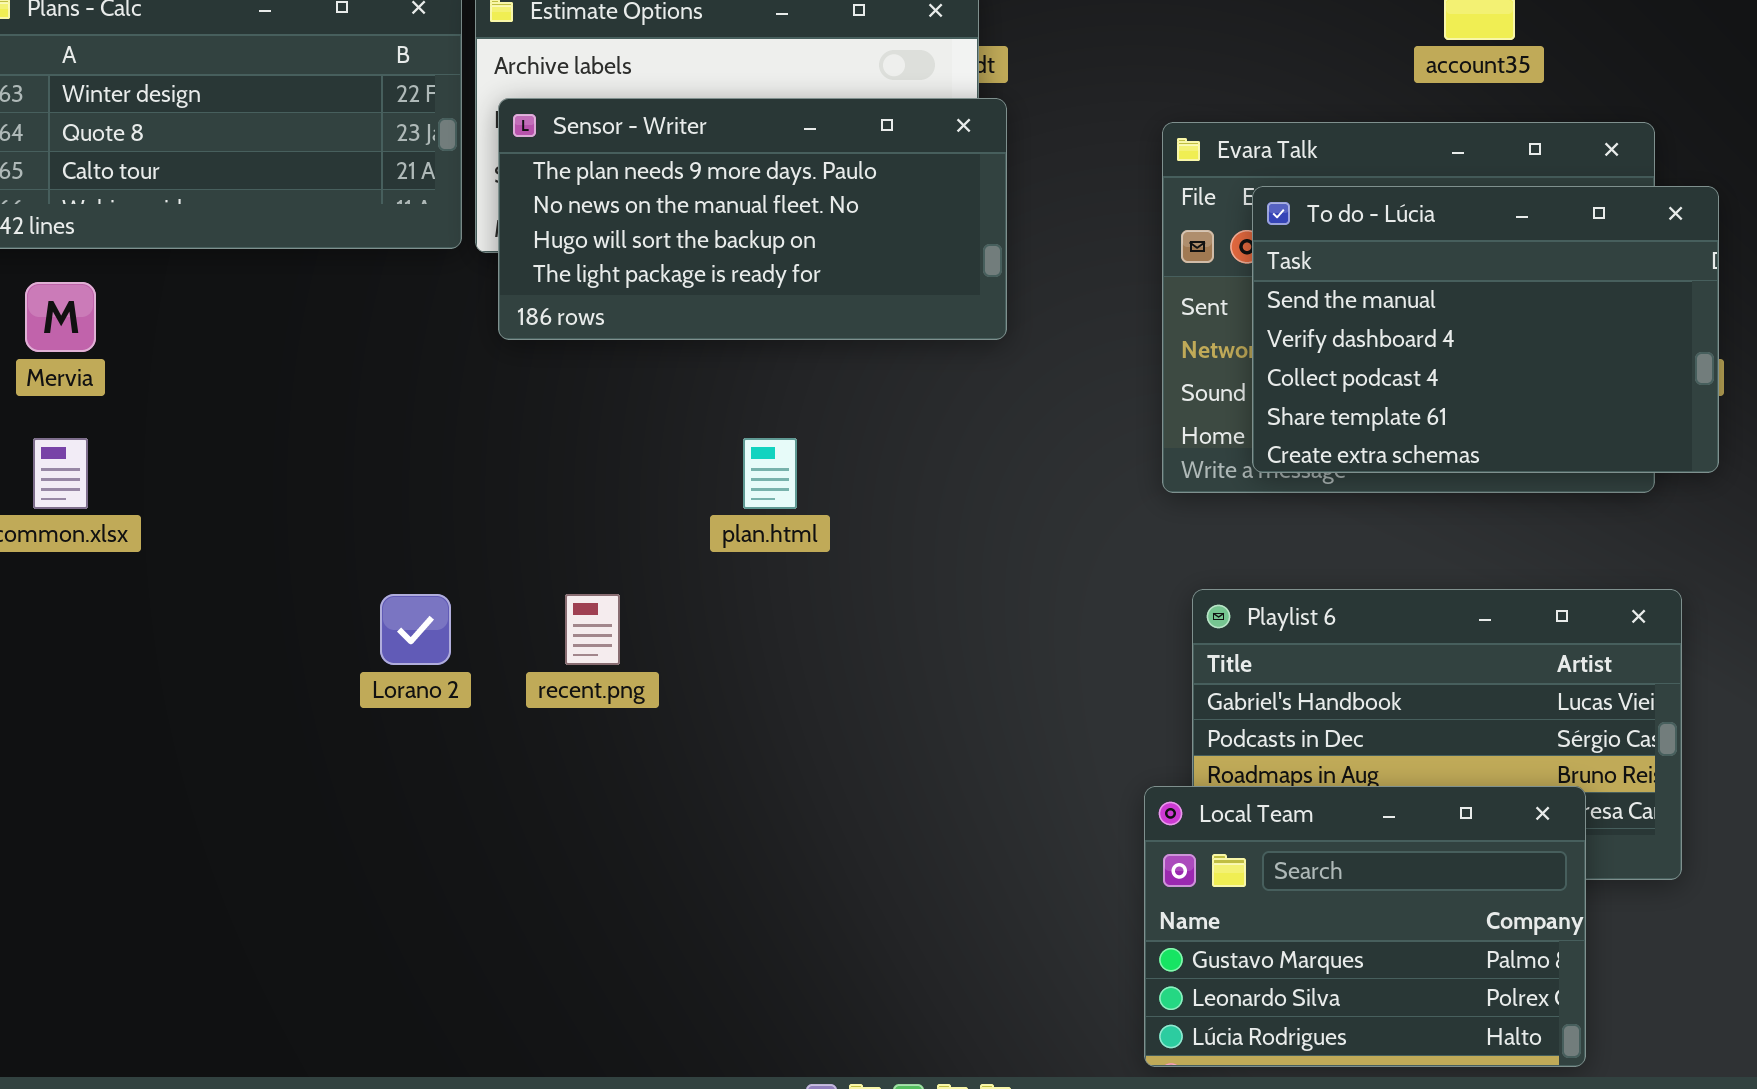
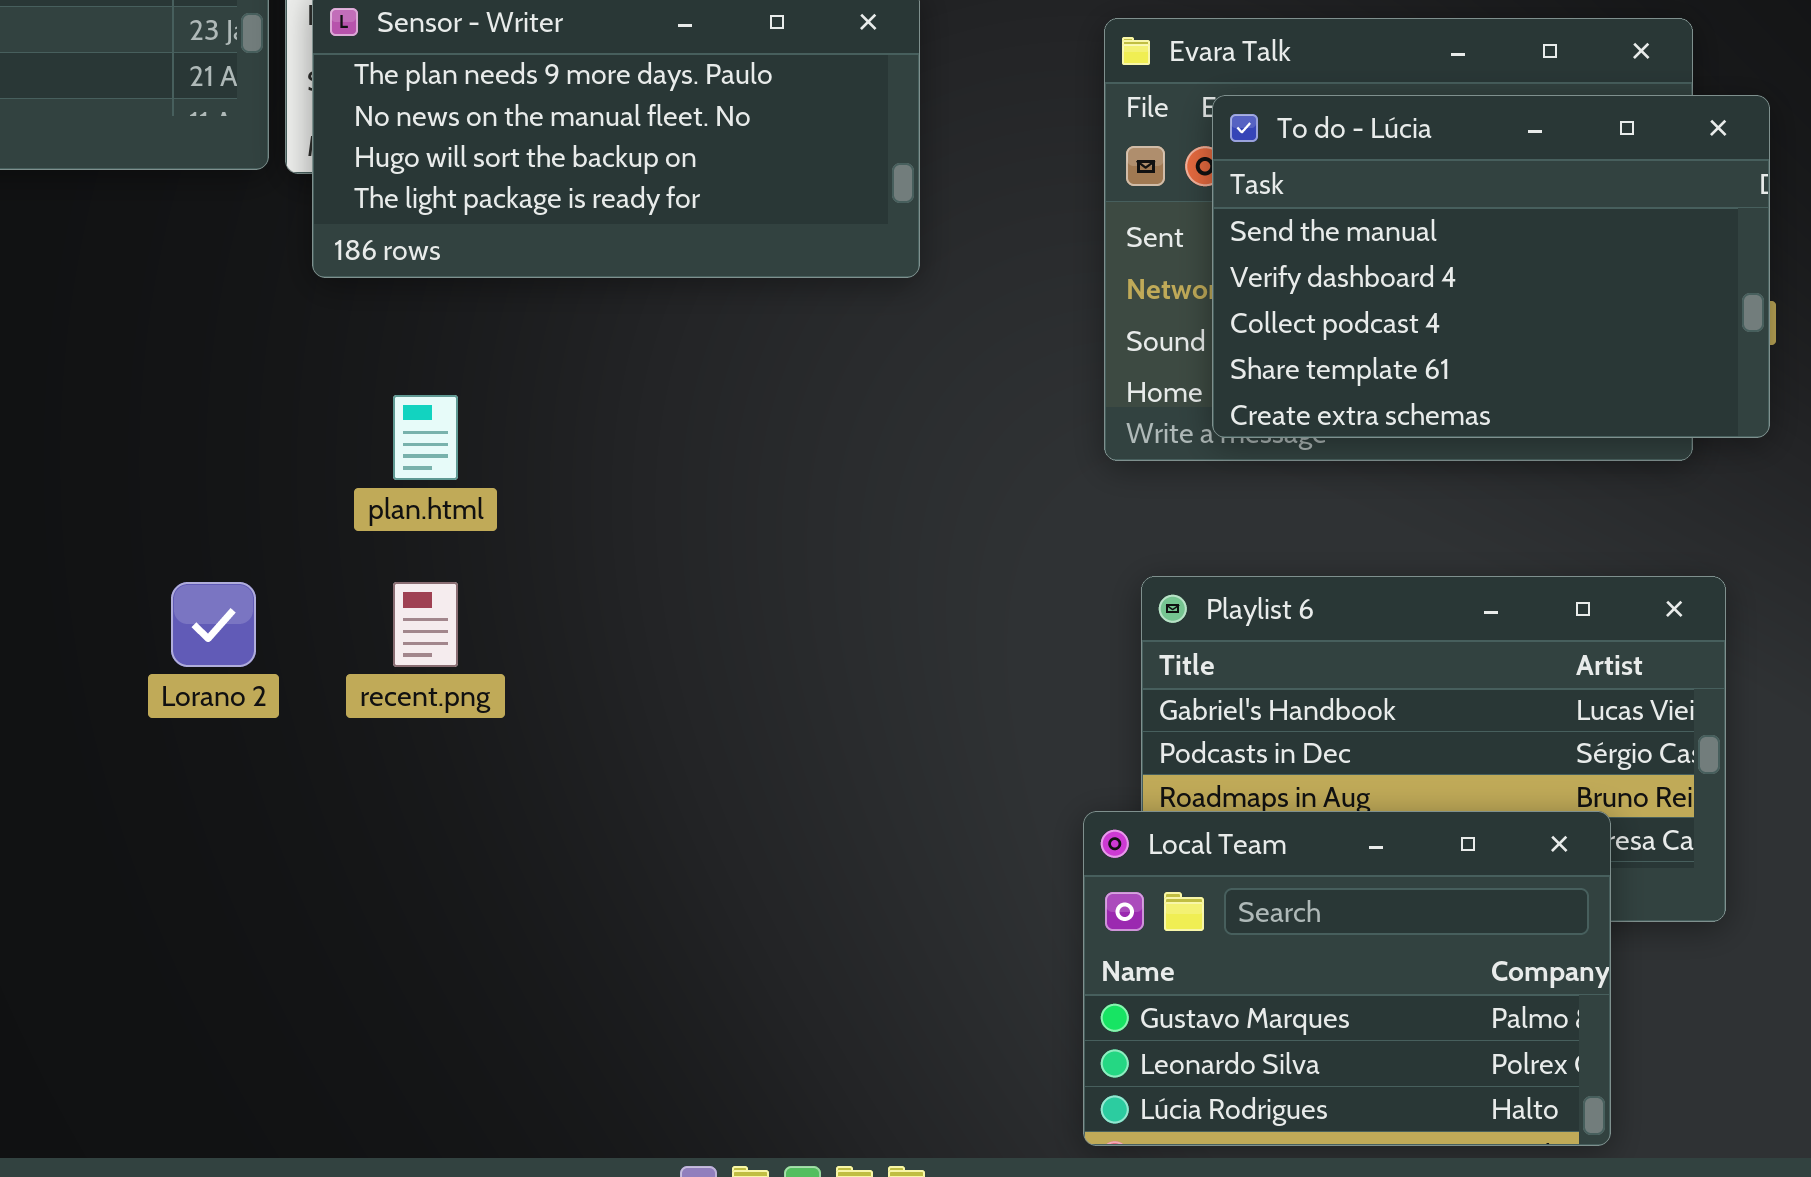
plan.html: [743,438,797,509] -> [393,395,458,480], moved

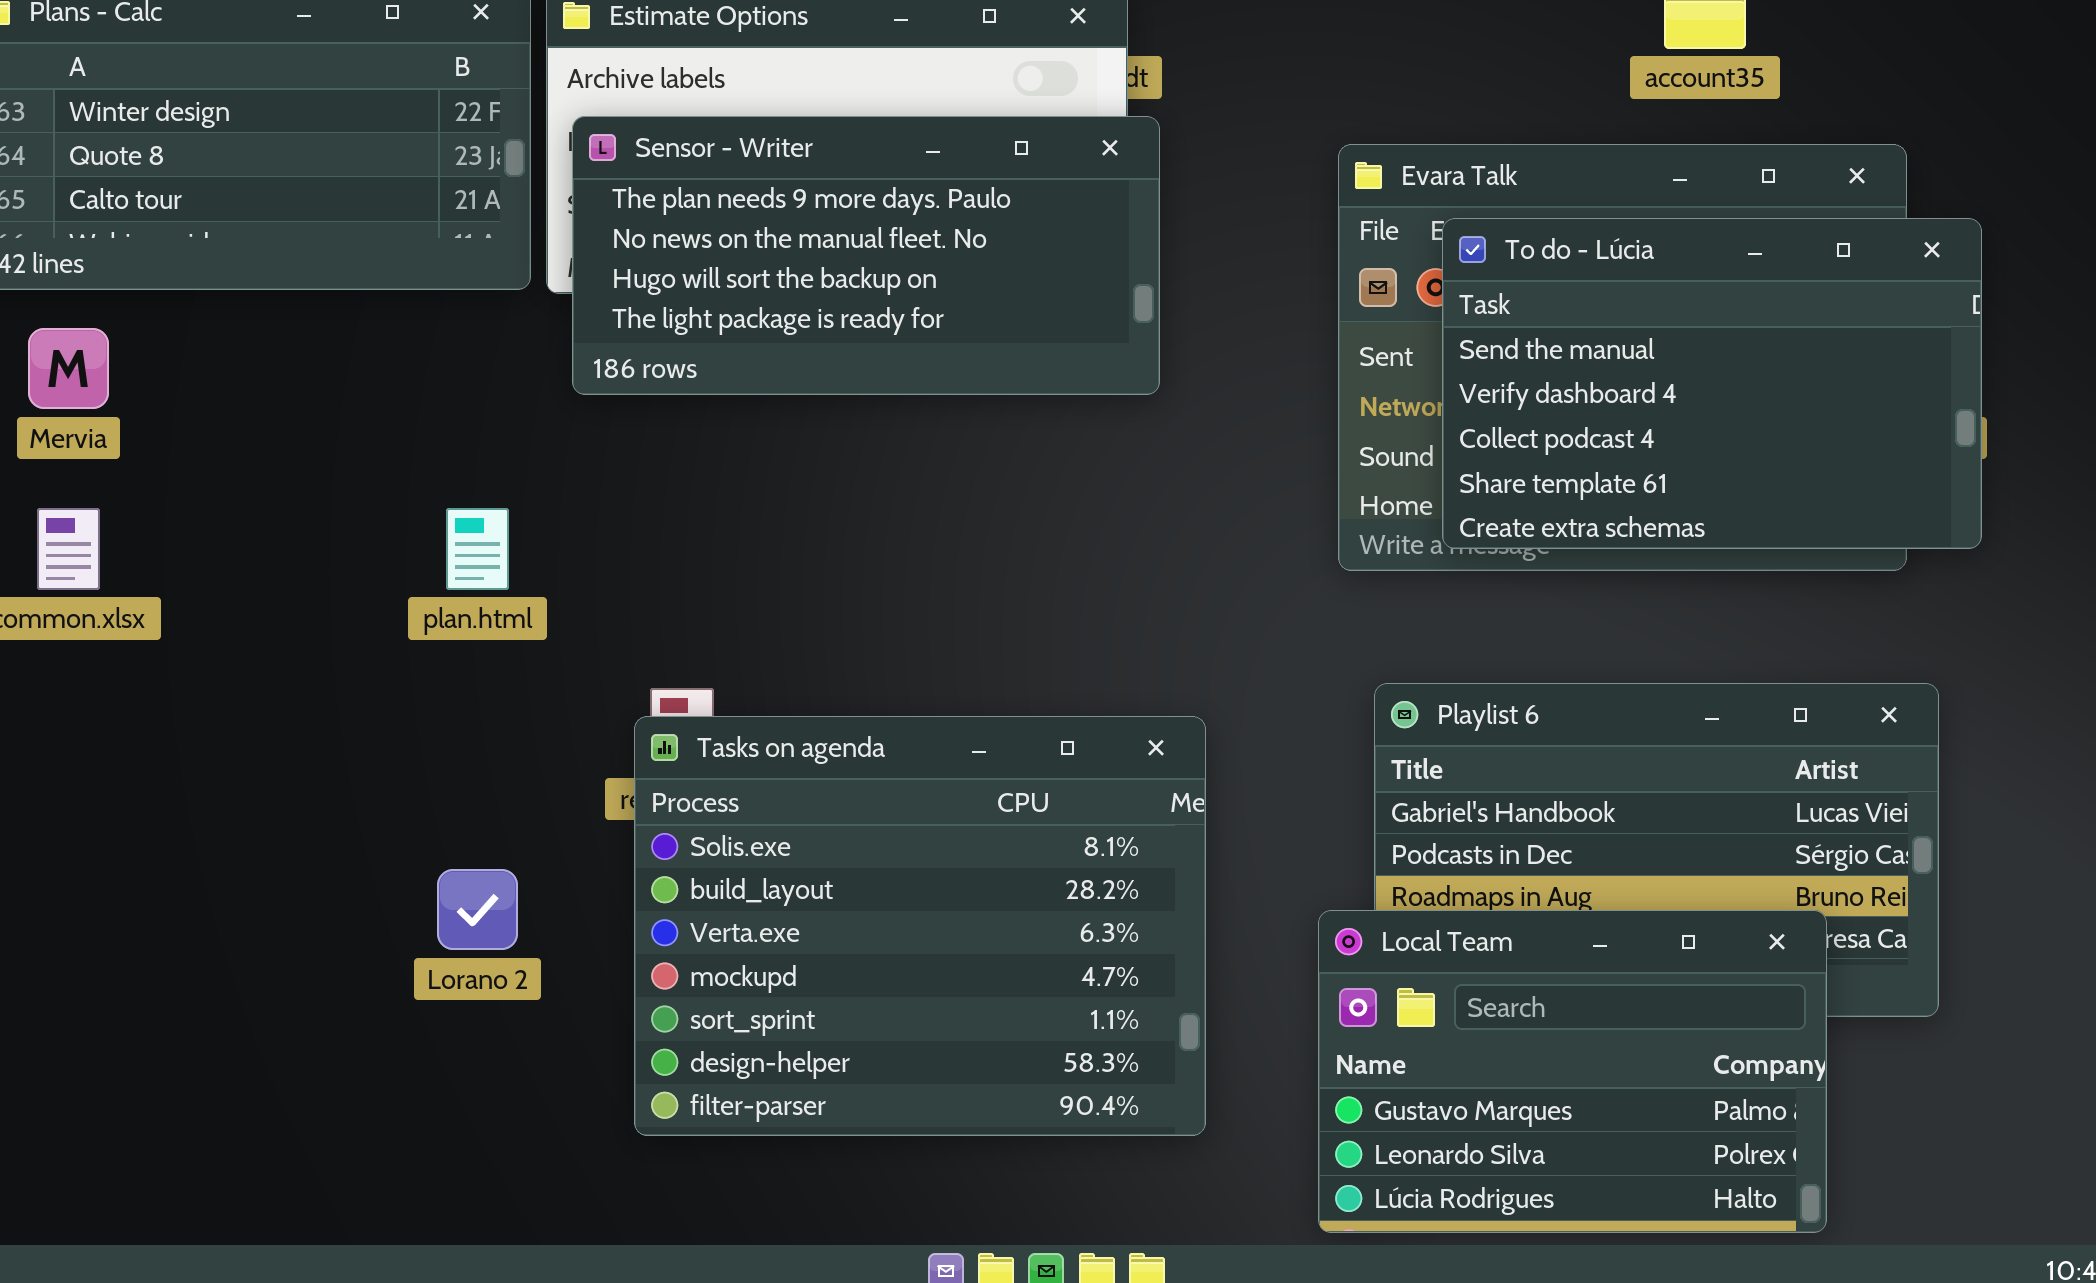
plan.html: [393,395,458,480] -> [446,508,509,590], moved
Lorano 2: [171,582,256,667] -> [437,869,518,950], moved
Tasks on agenda: none -> [634,716,1206,1136], opened

